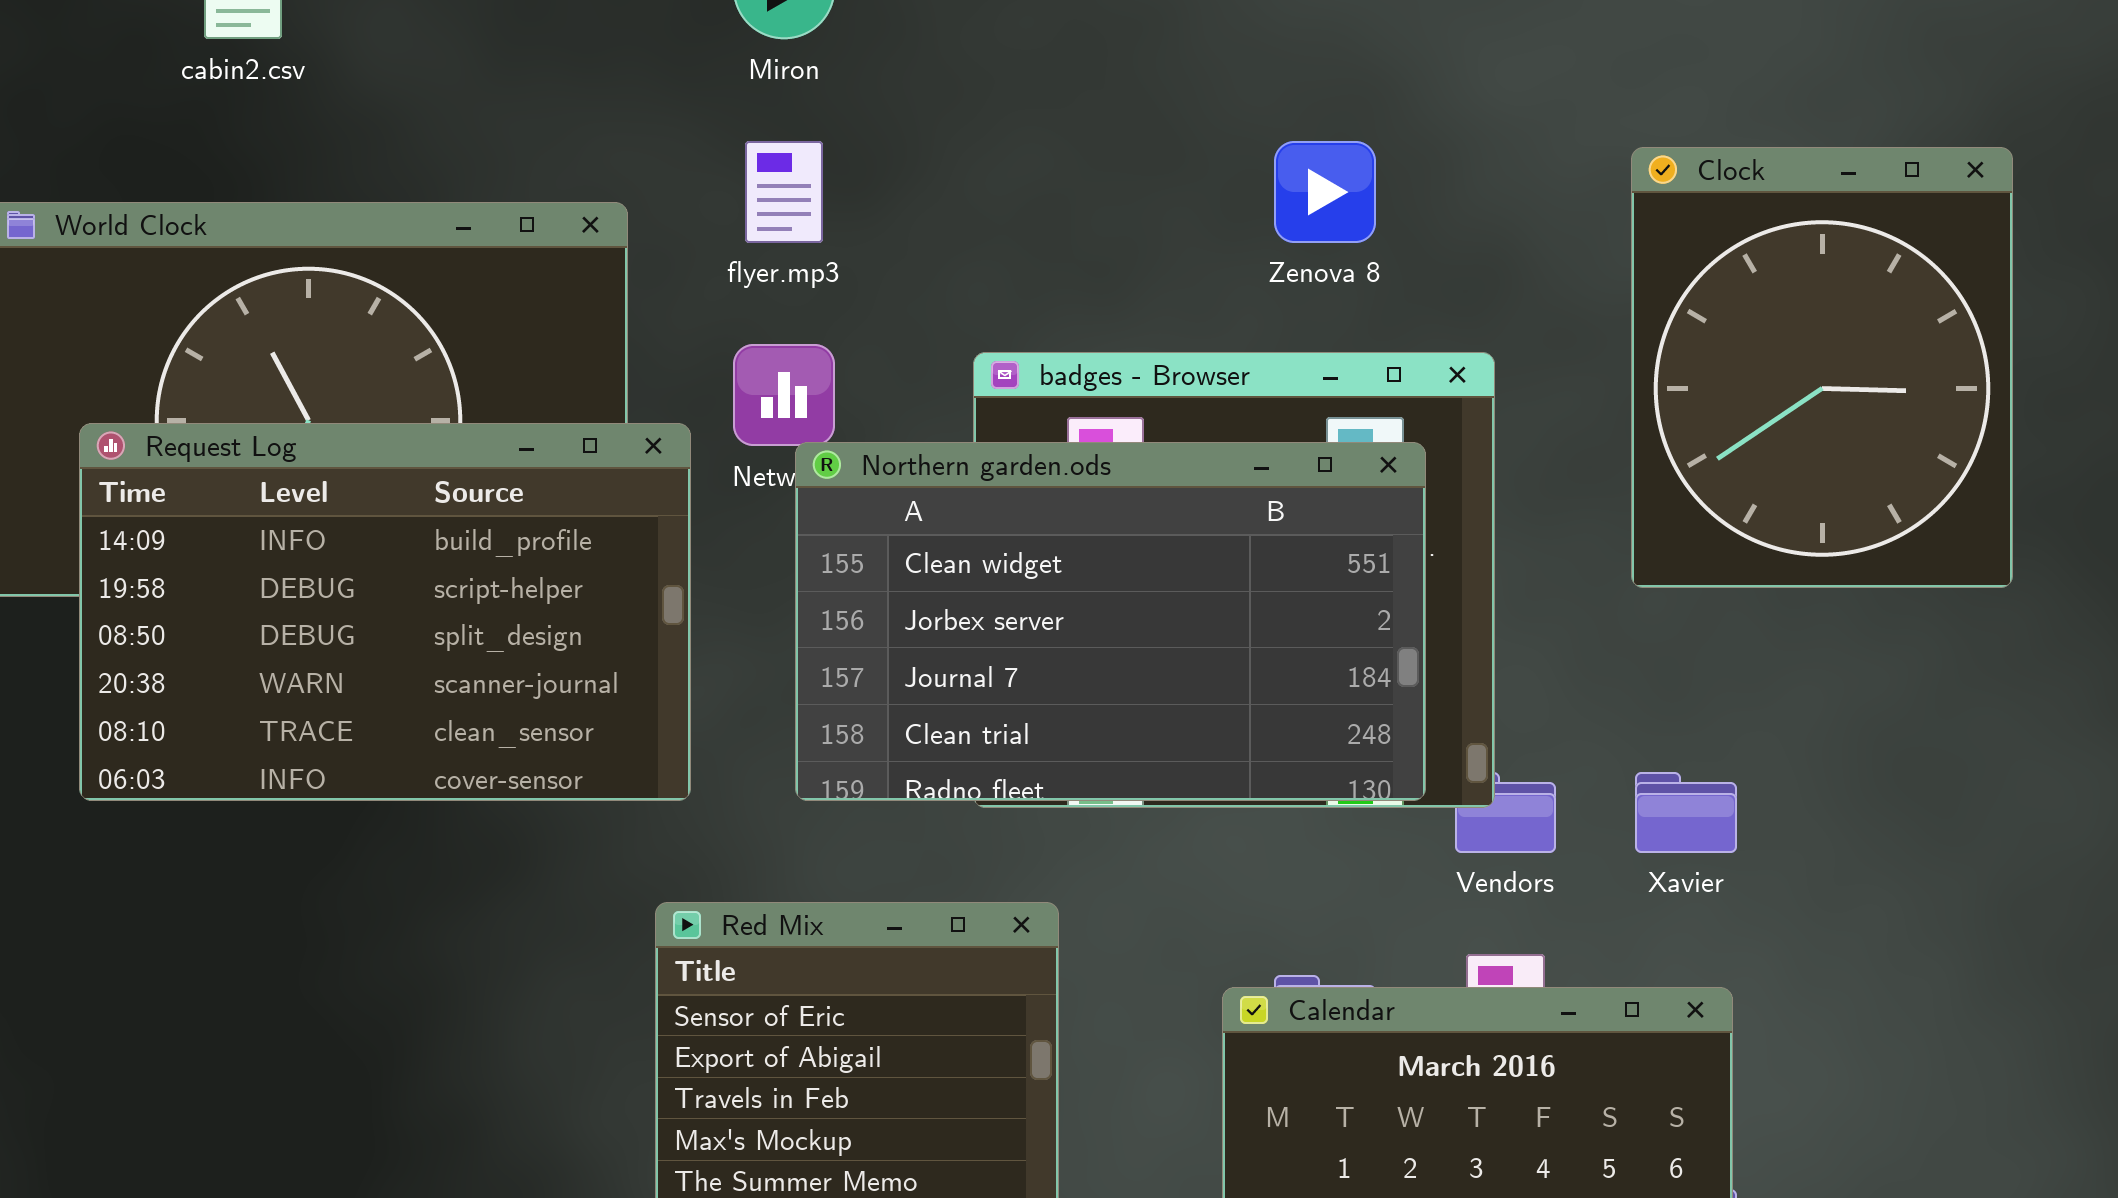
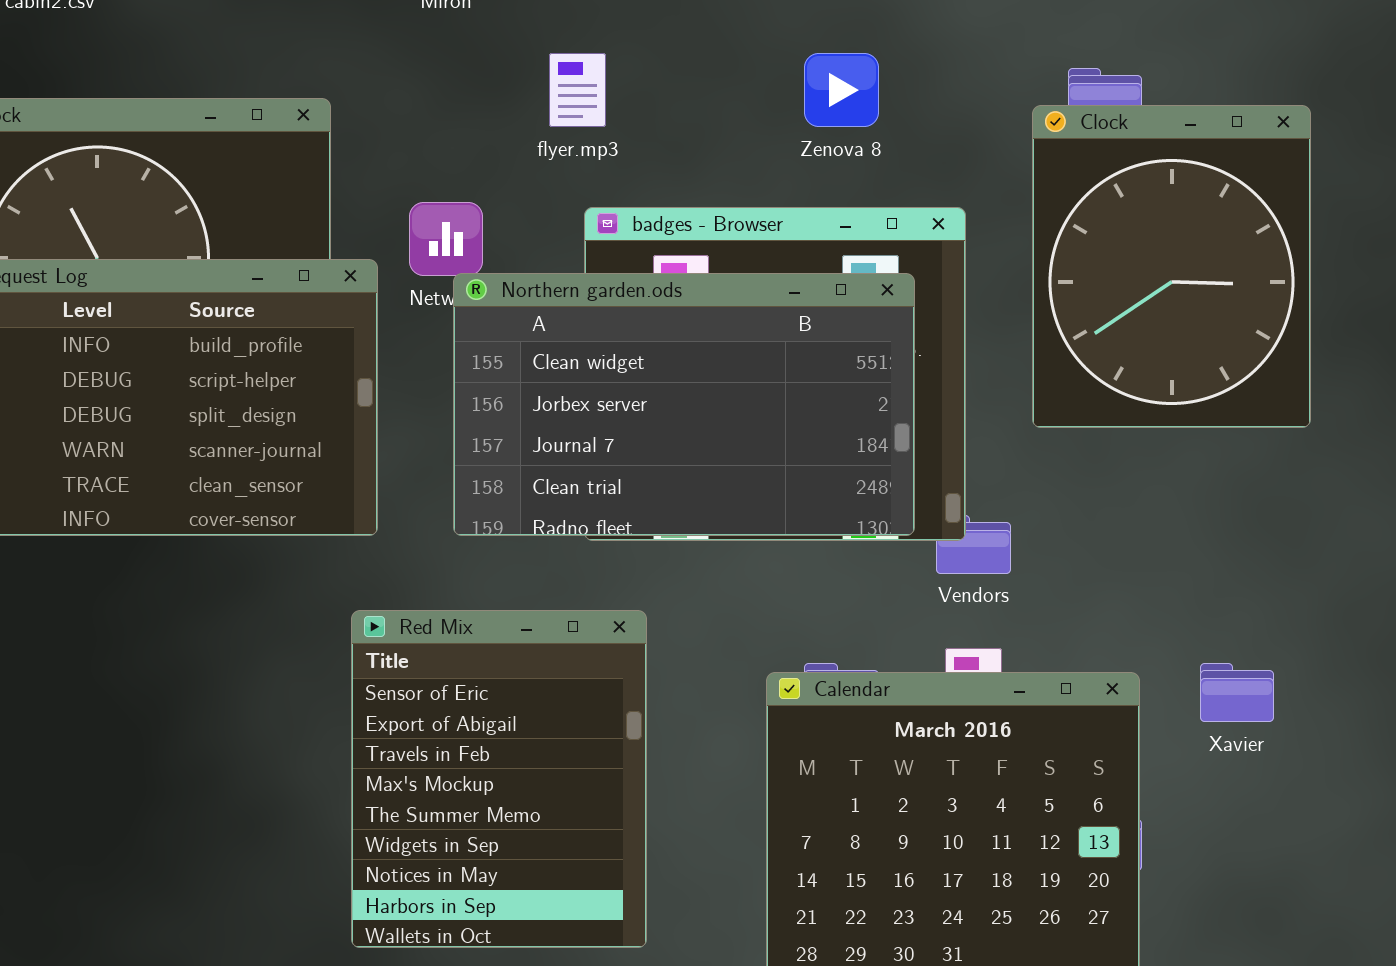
flyer.mp3: [745,141,823,243] -> [549,53,606,127], moved
Clock: [1631,147,2013,588] -> [1032,105,1311,428], moved
Xavier: [1635,772,1737,853] -> [1200,663,1274,722], moved

